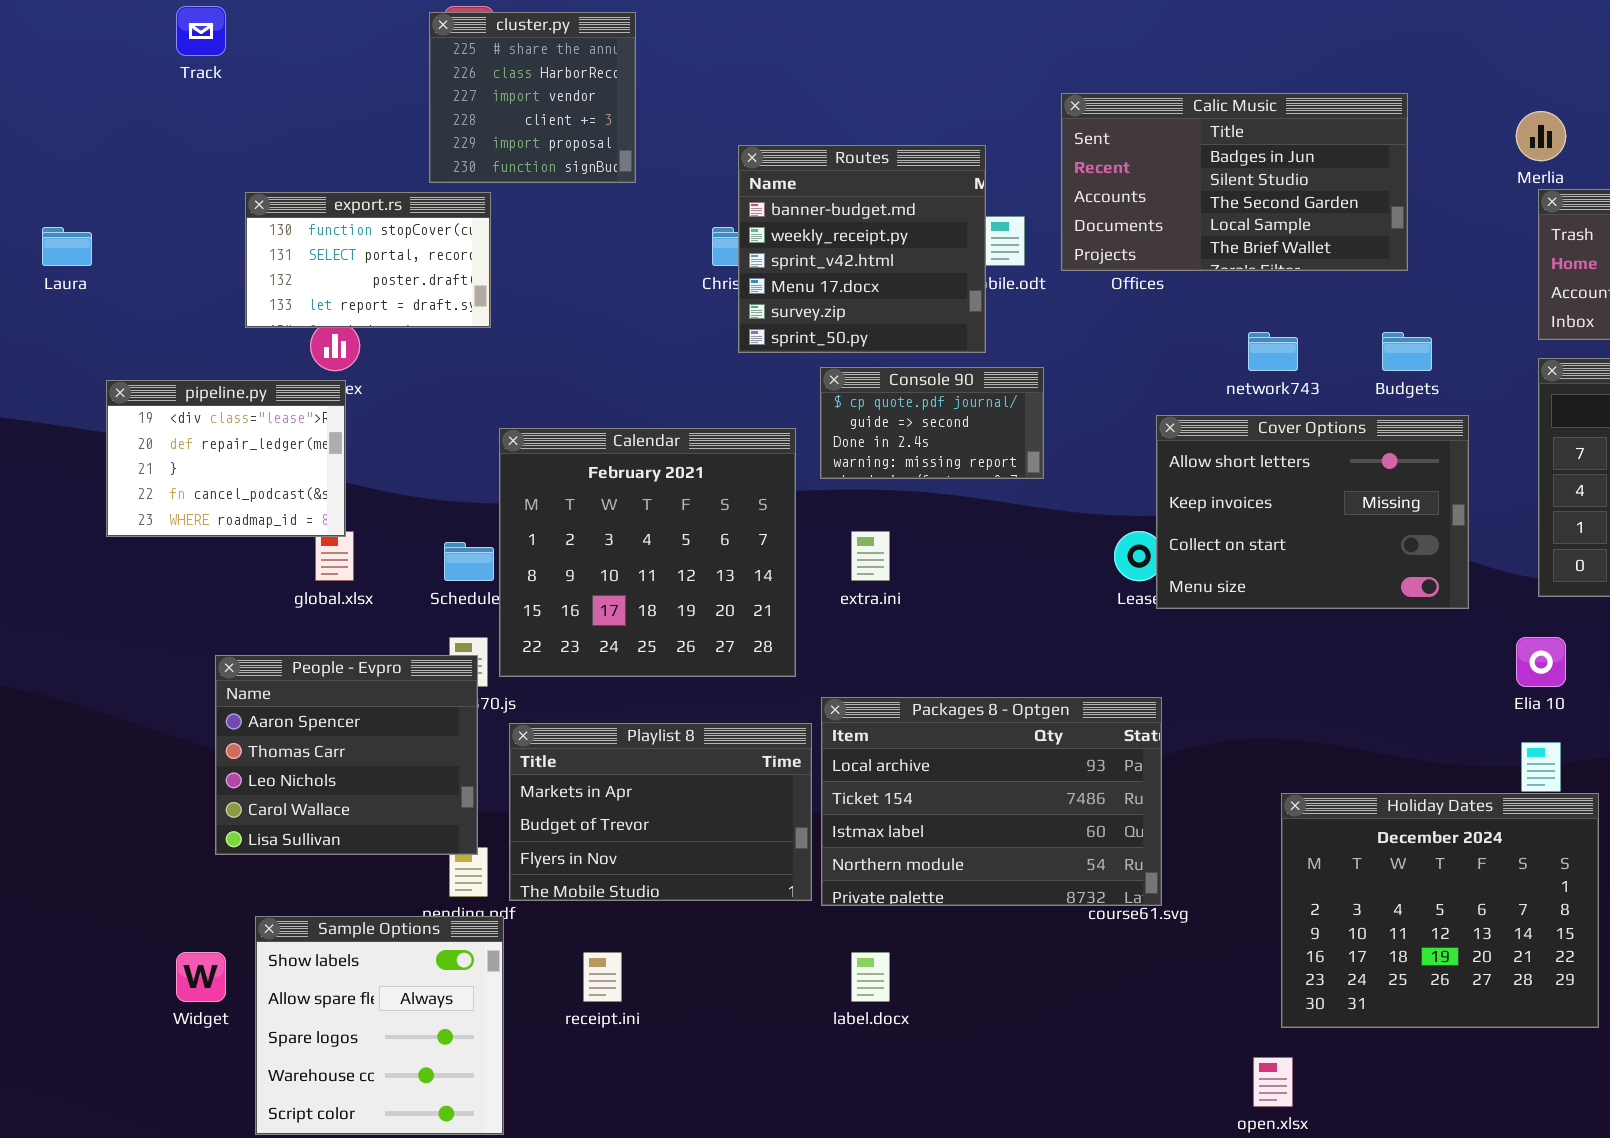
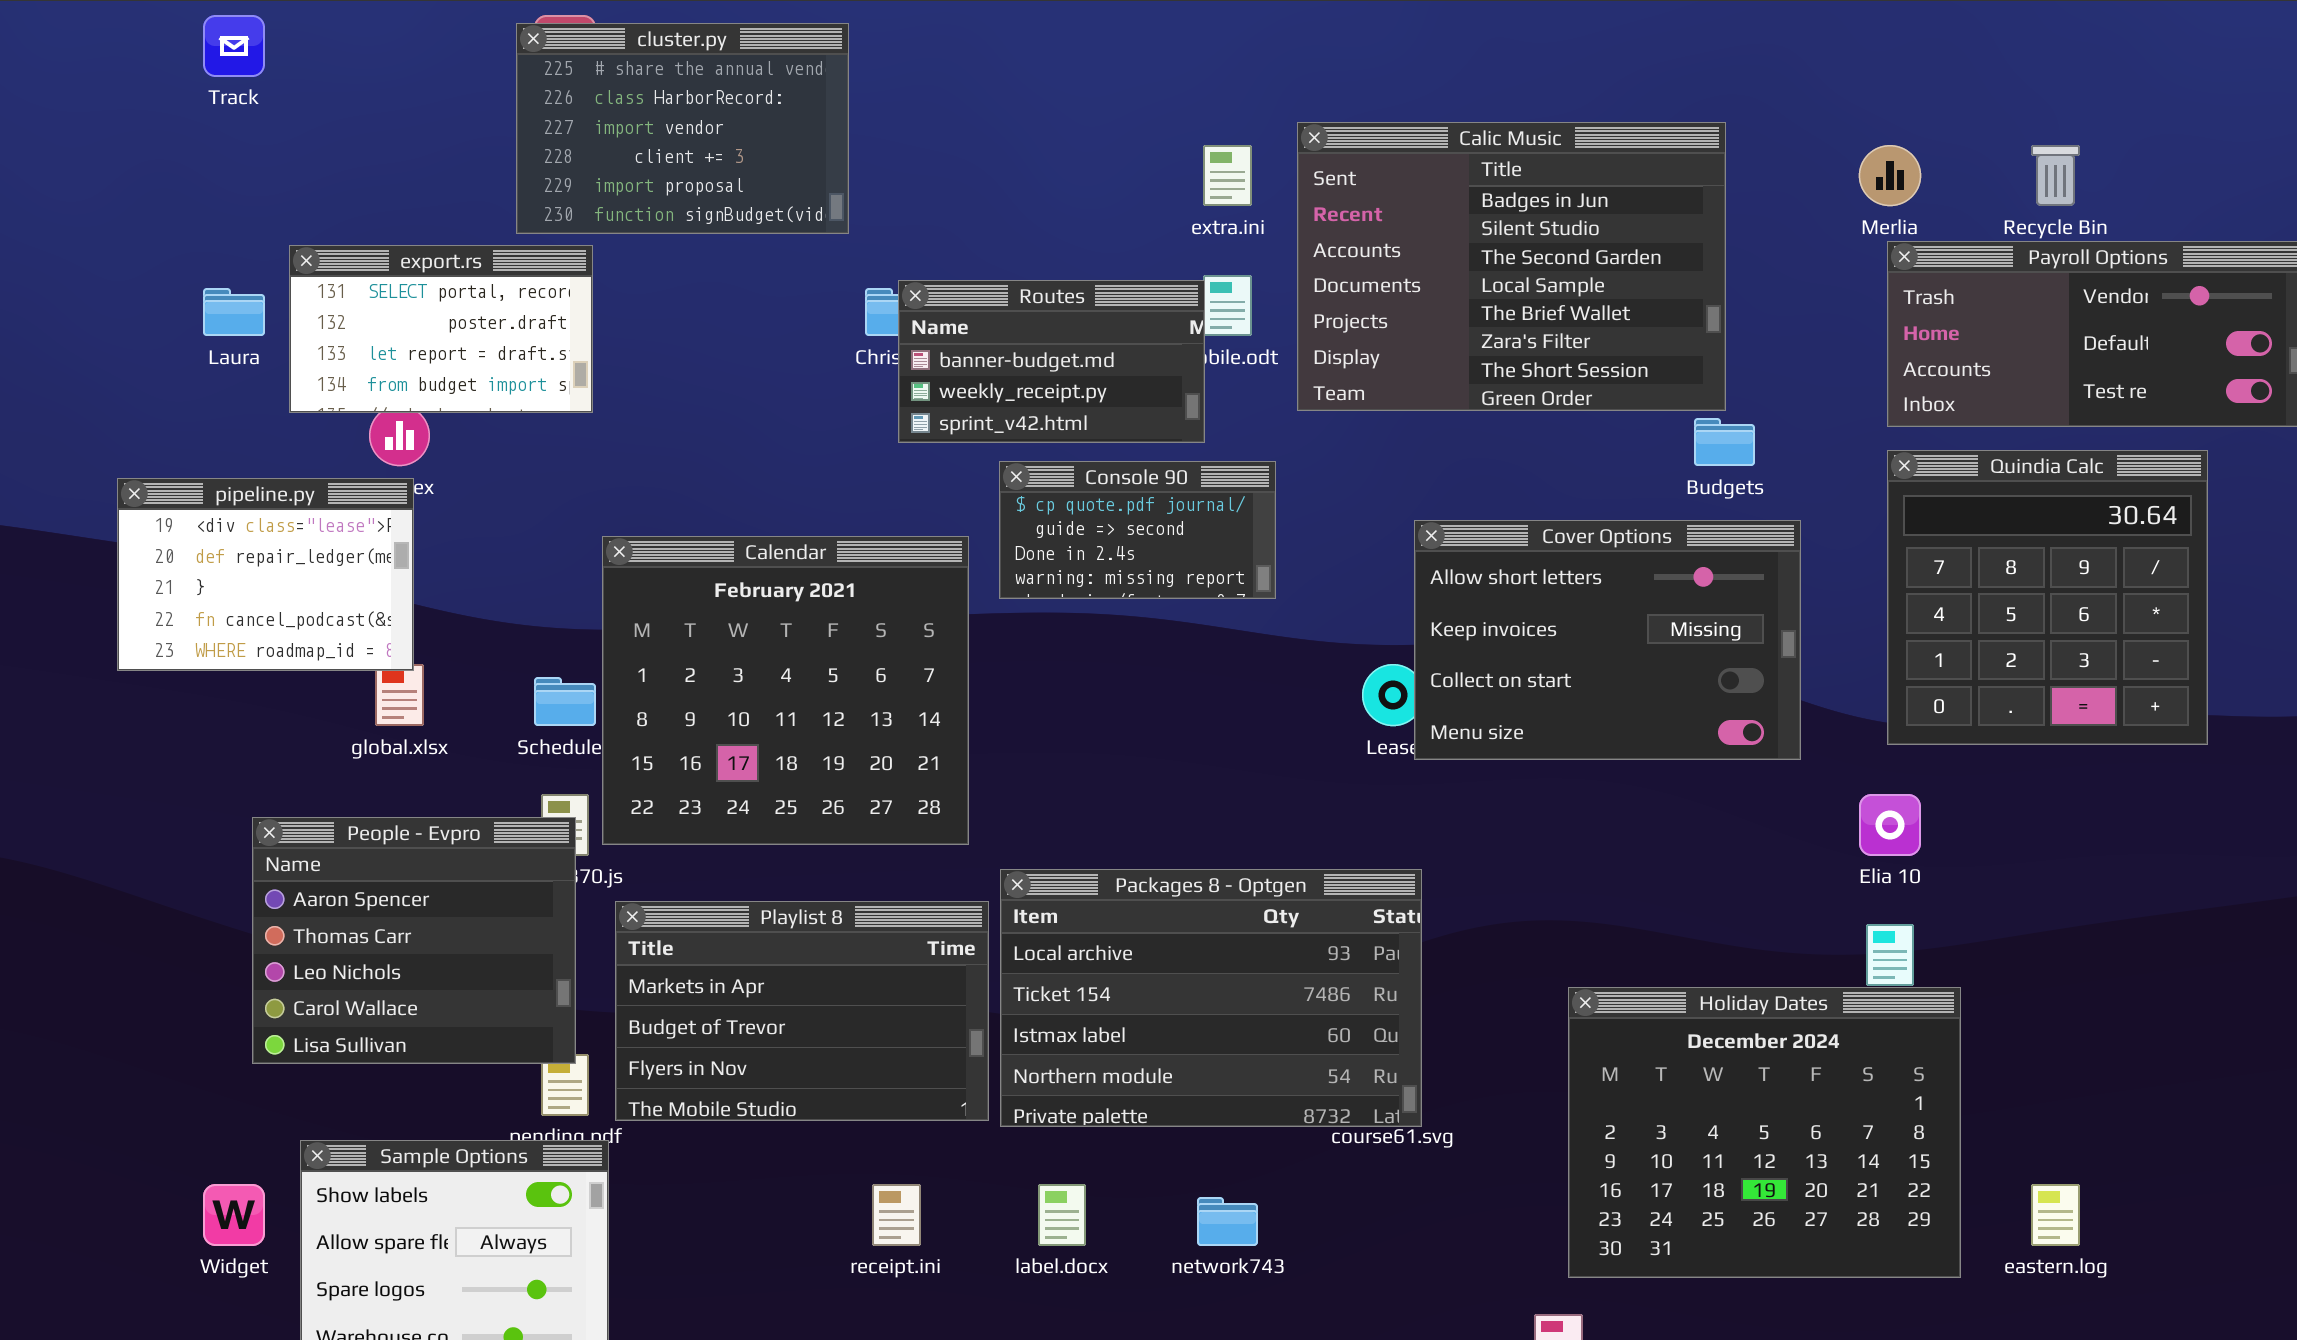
cluster.py: [429,12,636,183] -> [516,23,849,234], resized
Calic Music: [1061,93,1408,271] -> [1297,122,1726,411], resized
Routes: [738,145,986,353] -> [898,280,1205,443], resized
export.rs: [245,192,491,328] -> [289,245,593,413], scrolled down 1 row
Laura: [42,227,92,266] -> [203,288,265,336], moved
network743: [1248,332,1298,371] -> [1197,1197,1258,1246], moved
extra.ini: [851,531,890,581] -> [1203,145,1252,206], moved
receipt.ini: [583,952,622,1002] -> [872,1184,921,1246], moved

